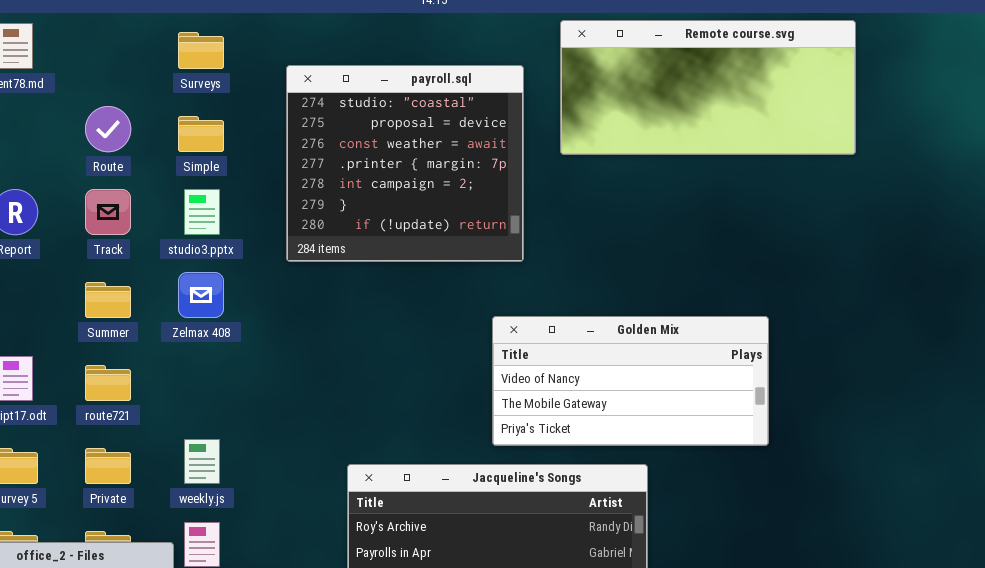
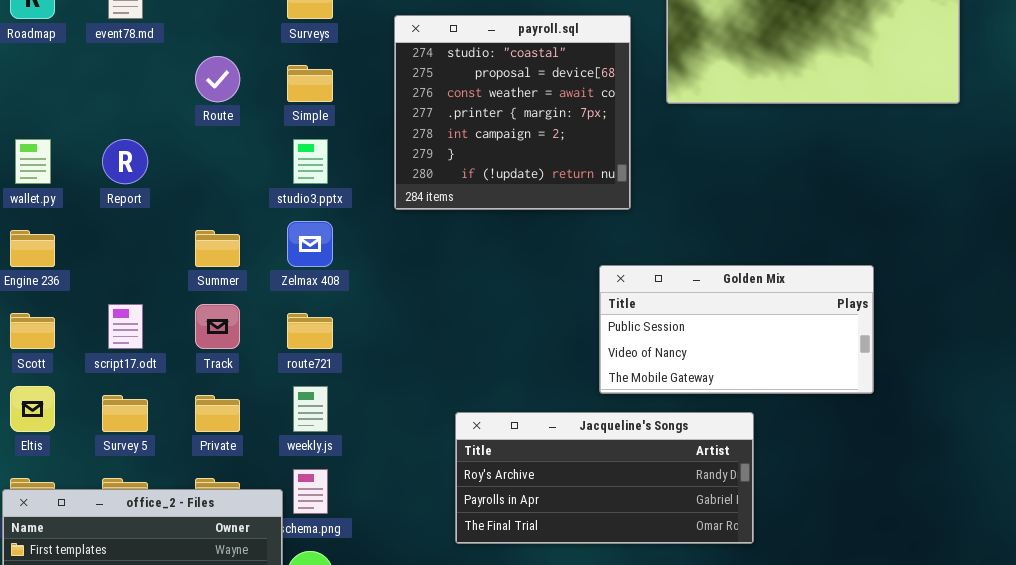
Track: [85,189,131,235] -> [195,304,240,349], moved
Golden Mix: [492,316,769,446] -> [599,265,874,394], scrolled up 1 row
route721: [85,365,131,401] -> [287,313,333,349], moved

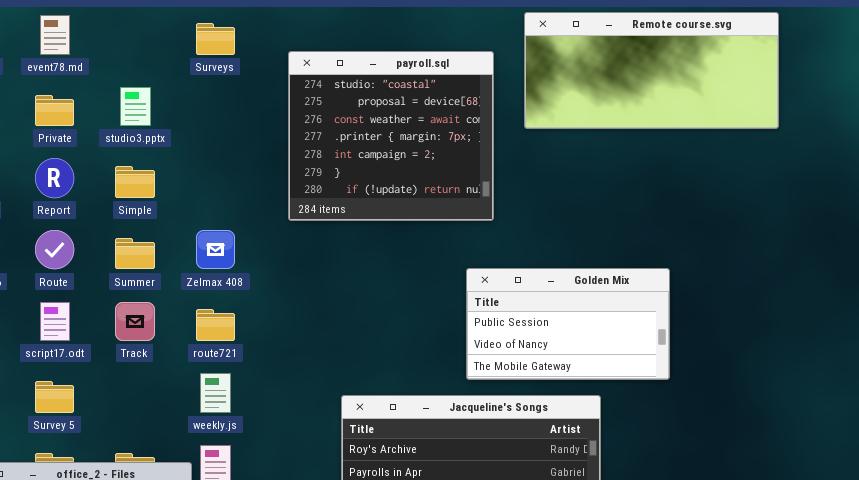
Route: [195,56,240,102] -> [35,230,74,269], moved
Simple: [287,65,333,102] -> [115,166,155,198], moved
studio3.pptx: [293,139,328,184] -> [120,87,151,126], moved
Golden Mix: [599,265,874,394] -> [466,268,670,380], resized
Private: [195,395,240,432] -> [35,95,74,126], moved

